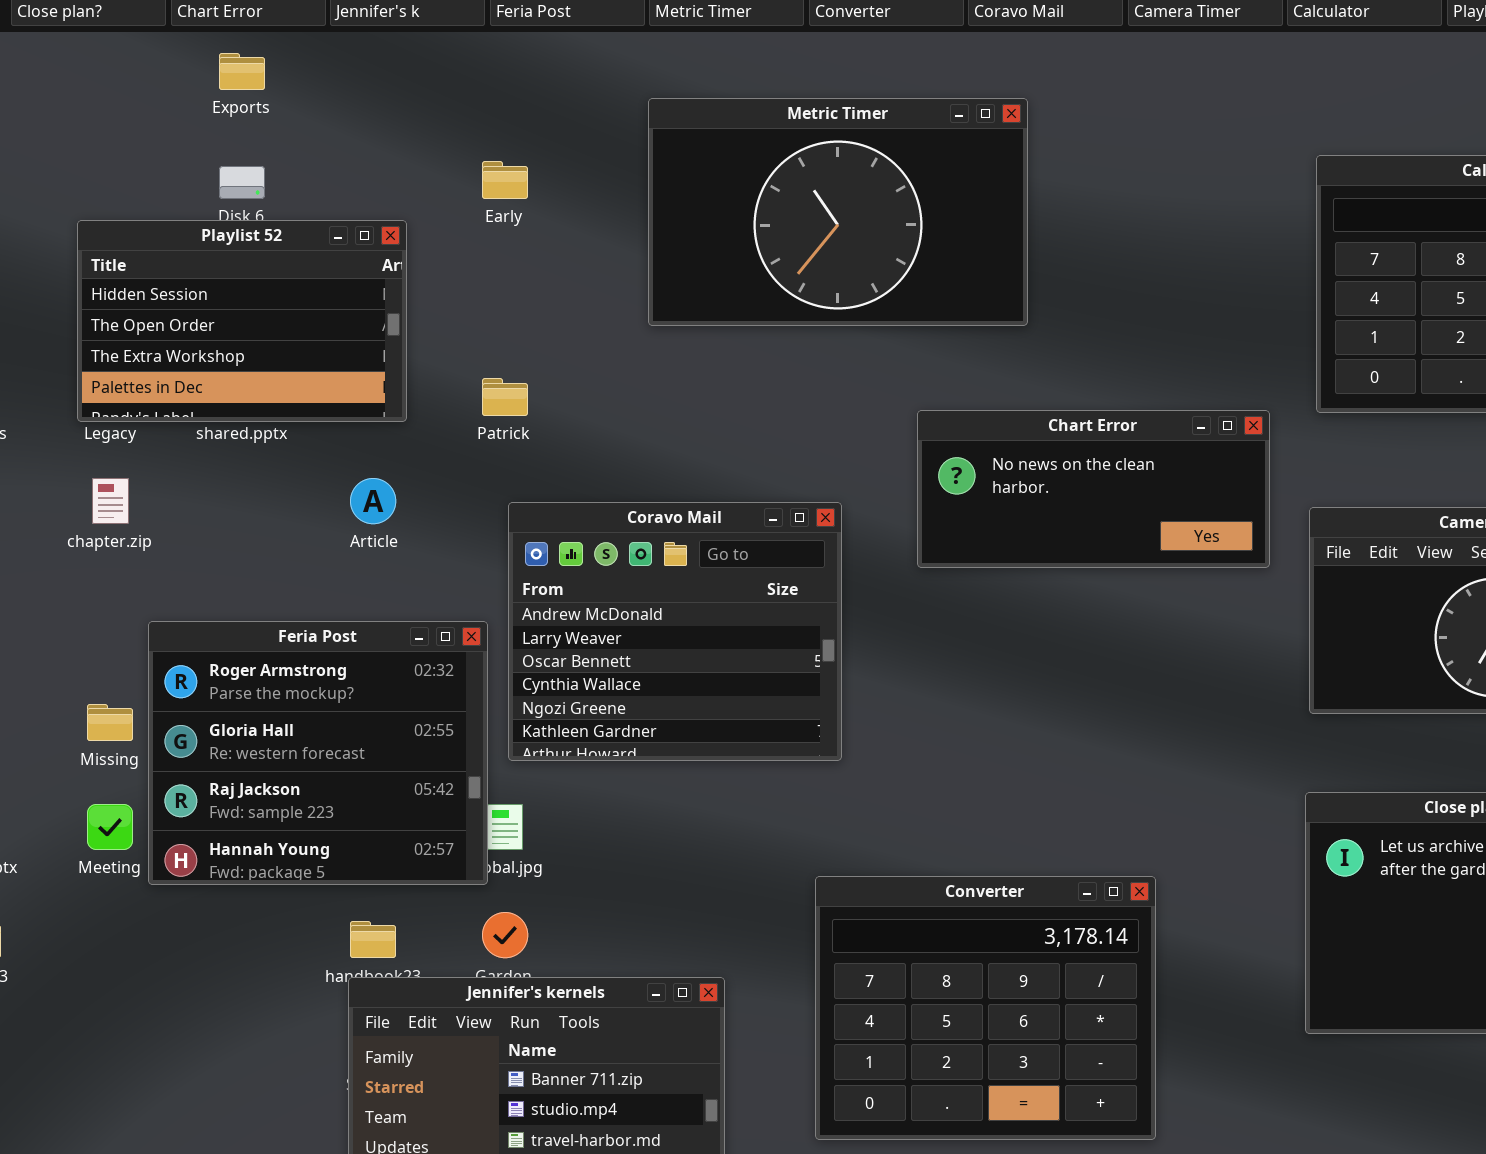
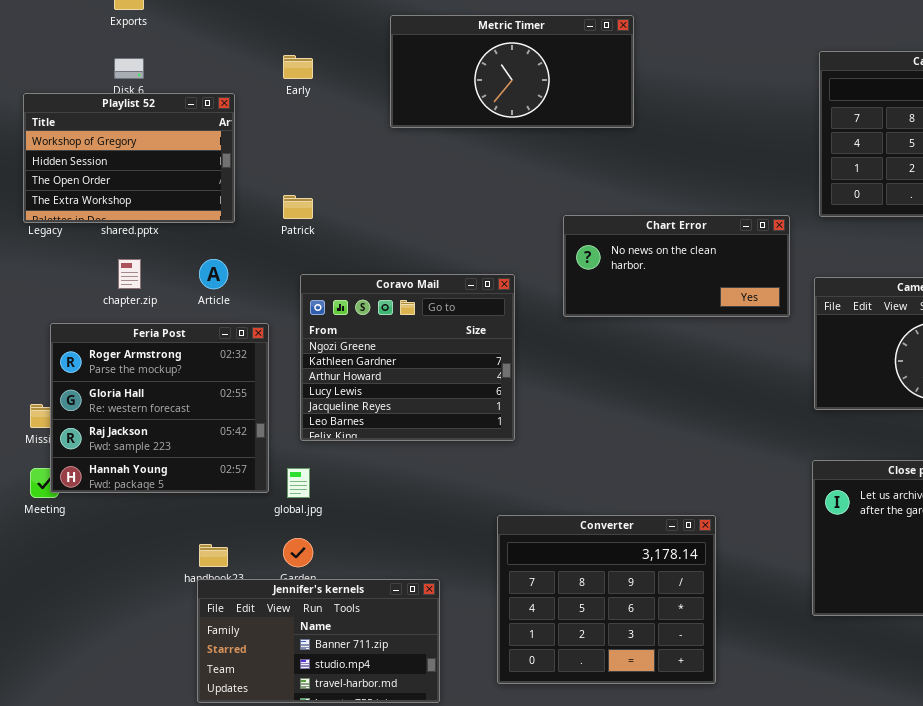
Metric Timer: [648,98,1028,326] -> [390,15,634,128], resized
Playlist 52: [77,220,407,422] -> [23,93,235,223], scrolled up 1 row
chapter.zip: [92,478,129,524] -> [118,259,141,289], moved
Coravo Mail: [508,502,842,761] -> [300,274,515,441], scrolled down 4 rows
Feria Post: [148,621,488,885] -> [50,323,269,493], moved

